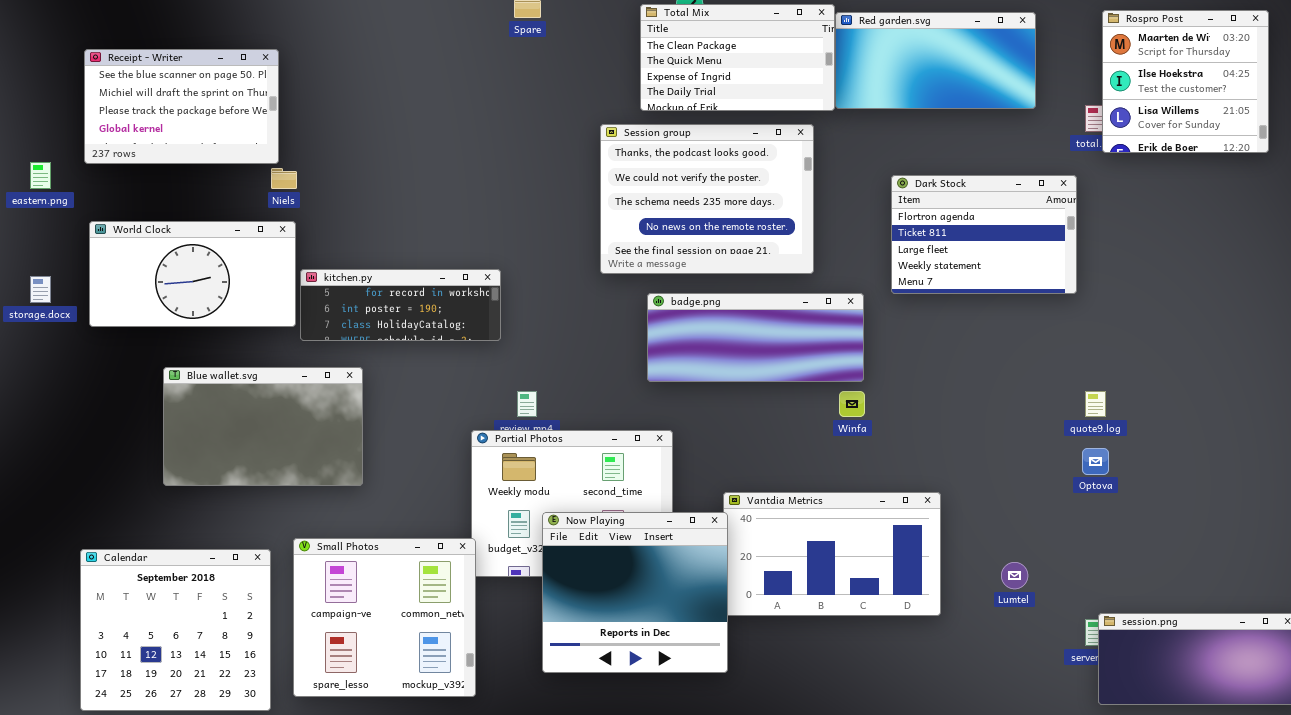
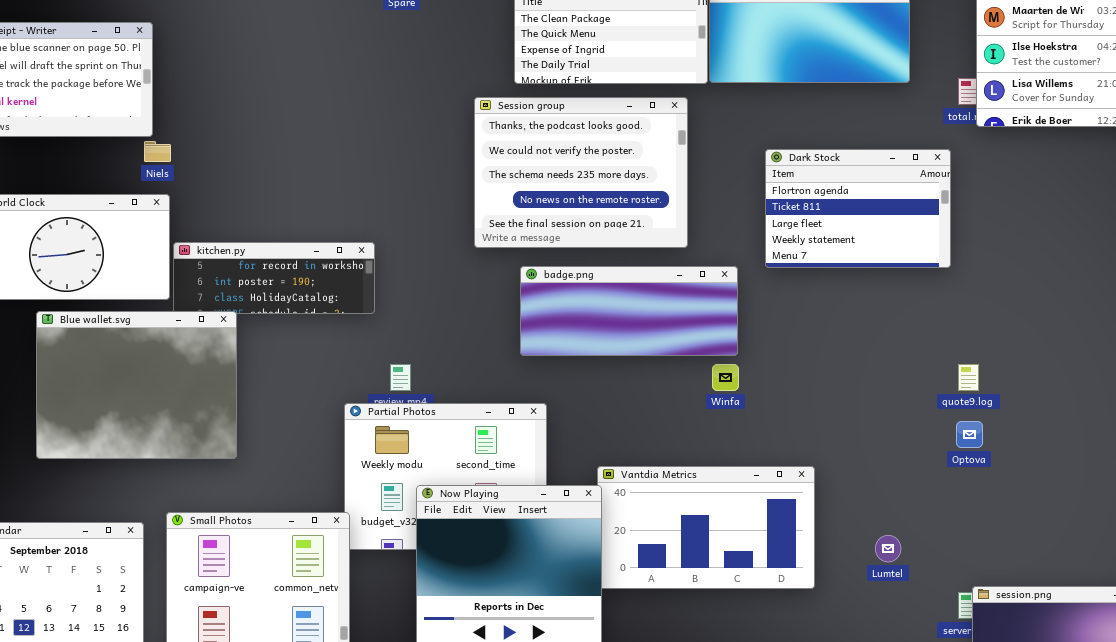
Blue wallet.svg: [163,367,363,486] -> [36,311,237,459], resized

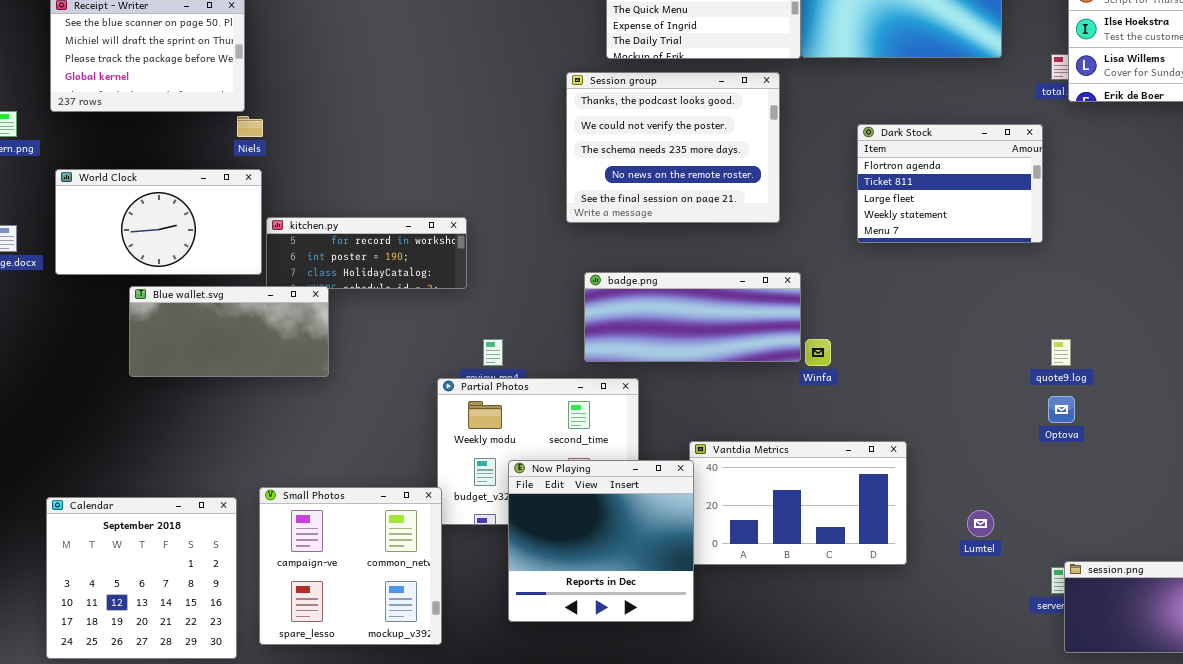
badge.png: [520,266,738,356] -> [584,272,801,362], moved
Blue wallet.svg: [36,311,237,459] -> [129,286,329,377], resized

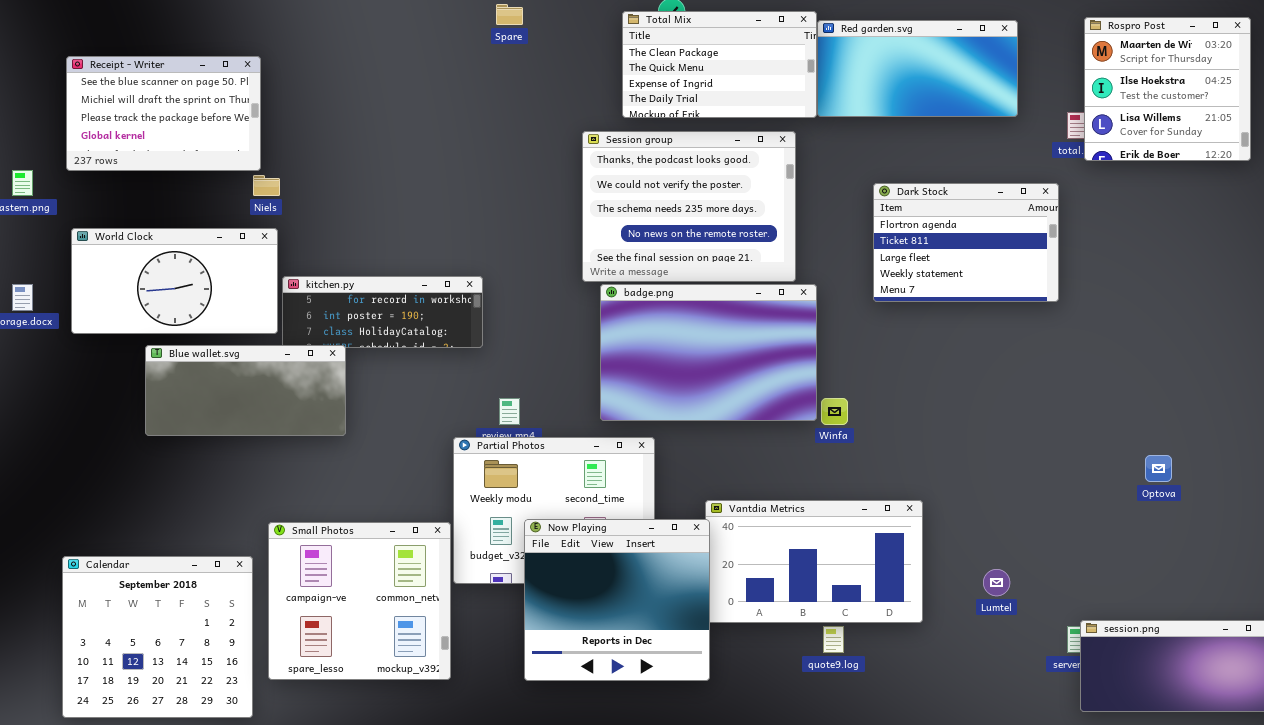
badge.png: [584,272,801,362] -> [600,284,817,421], resized
quote9.log: [1051,339,1071,366] -> [823,626,844,653], moved
Optova: [1048,396,1075,423] -> [1145,455,1172,482], moved
Small Photos: [259,487,442,645] -> [268,522,451,680], moved

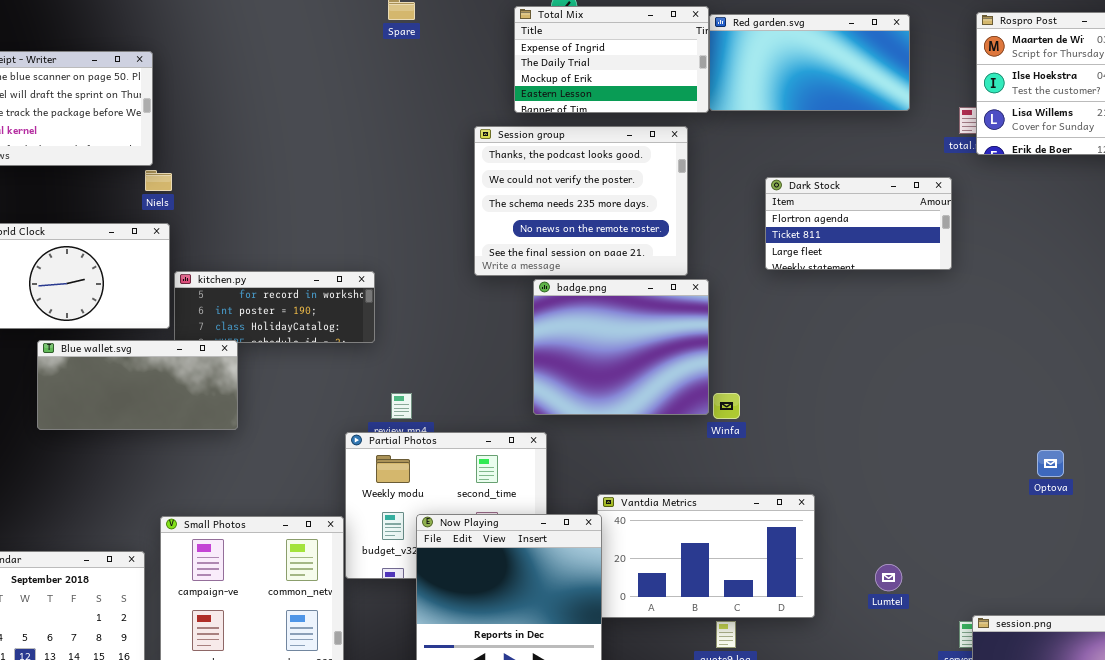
Total Mix: [622,11,817,118] -> [514,6,709,113], scrolled down 2 rows
Dark Stock: [873,183,1059,302] -> [765,177,952,270], resized
badge.png: [600,284,817,421] -> [533,279,709,415], resized

